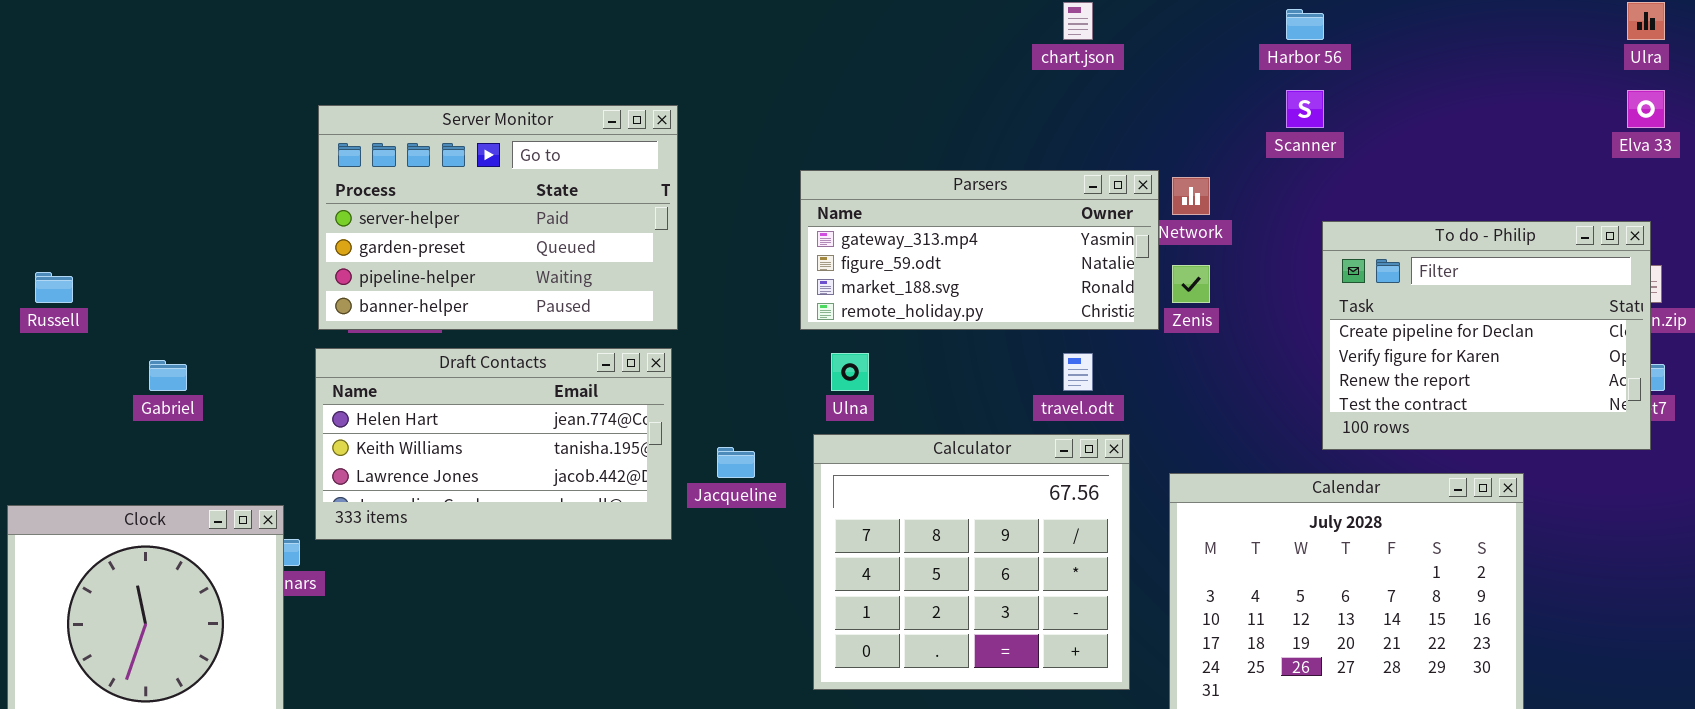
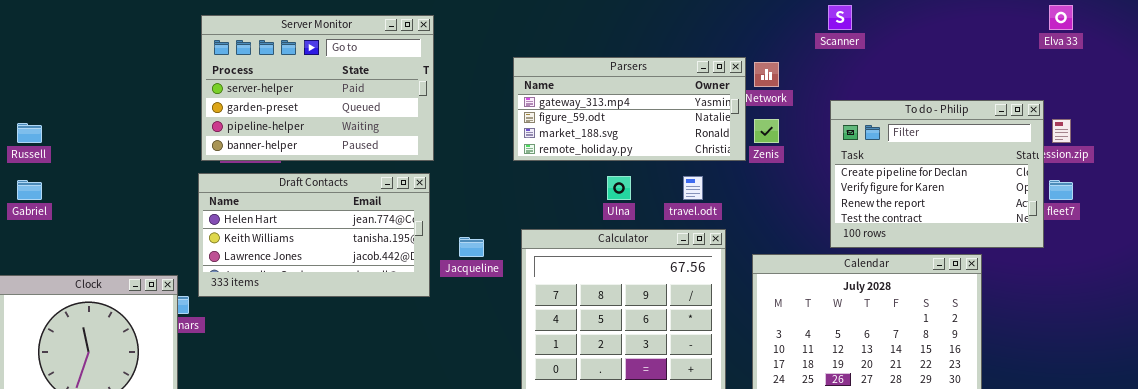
To do - Philip: [1322,221,1651,450] -> [830,100,1044,248], moved
Ulna: [831,353,869,391] -> [607,176,631,200], moved
Gabriel: [149,360,187,391] -> [17,180,42,200], moved

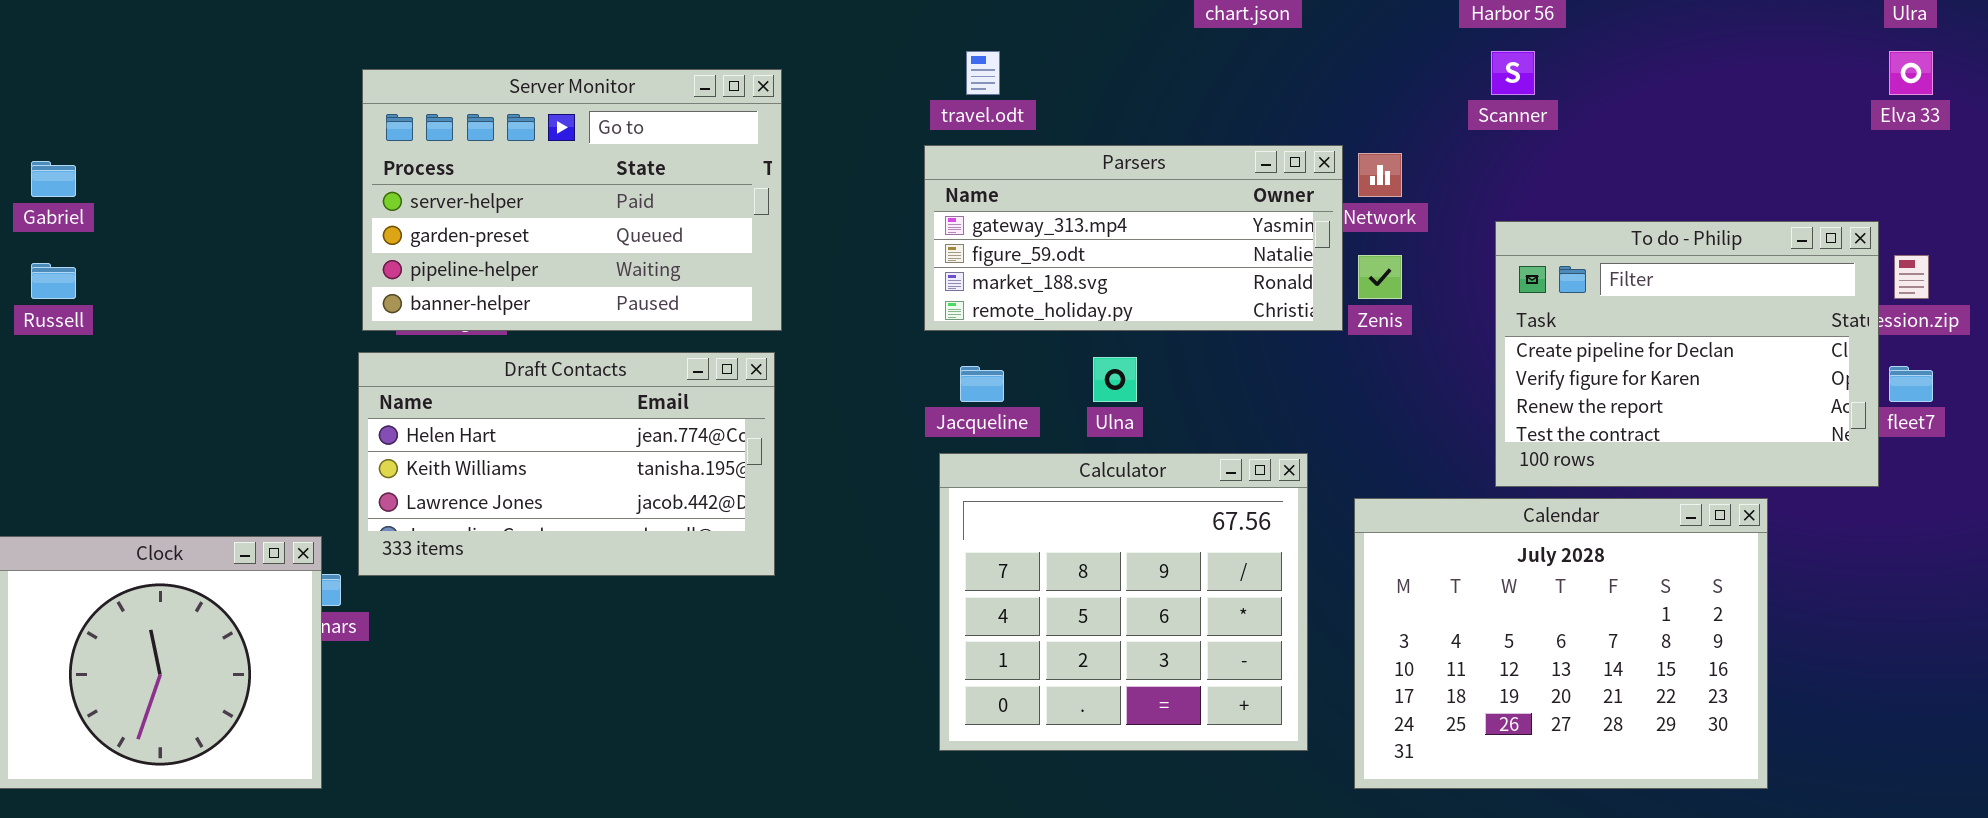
travel.odt: [683,176,703,200] -> [966,51,1000,95], moved
Gabriel: [17,180,42,200] -> [31,161,76,197], moved
Jacqueline: [459,237,484,257] -> [960,366,1004,402], moved

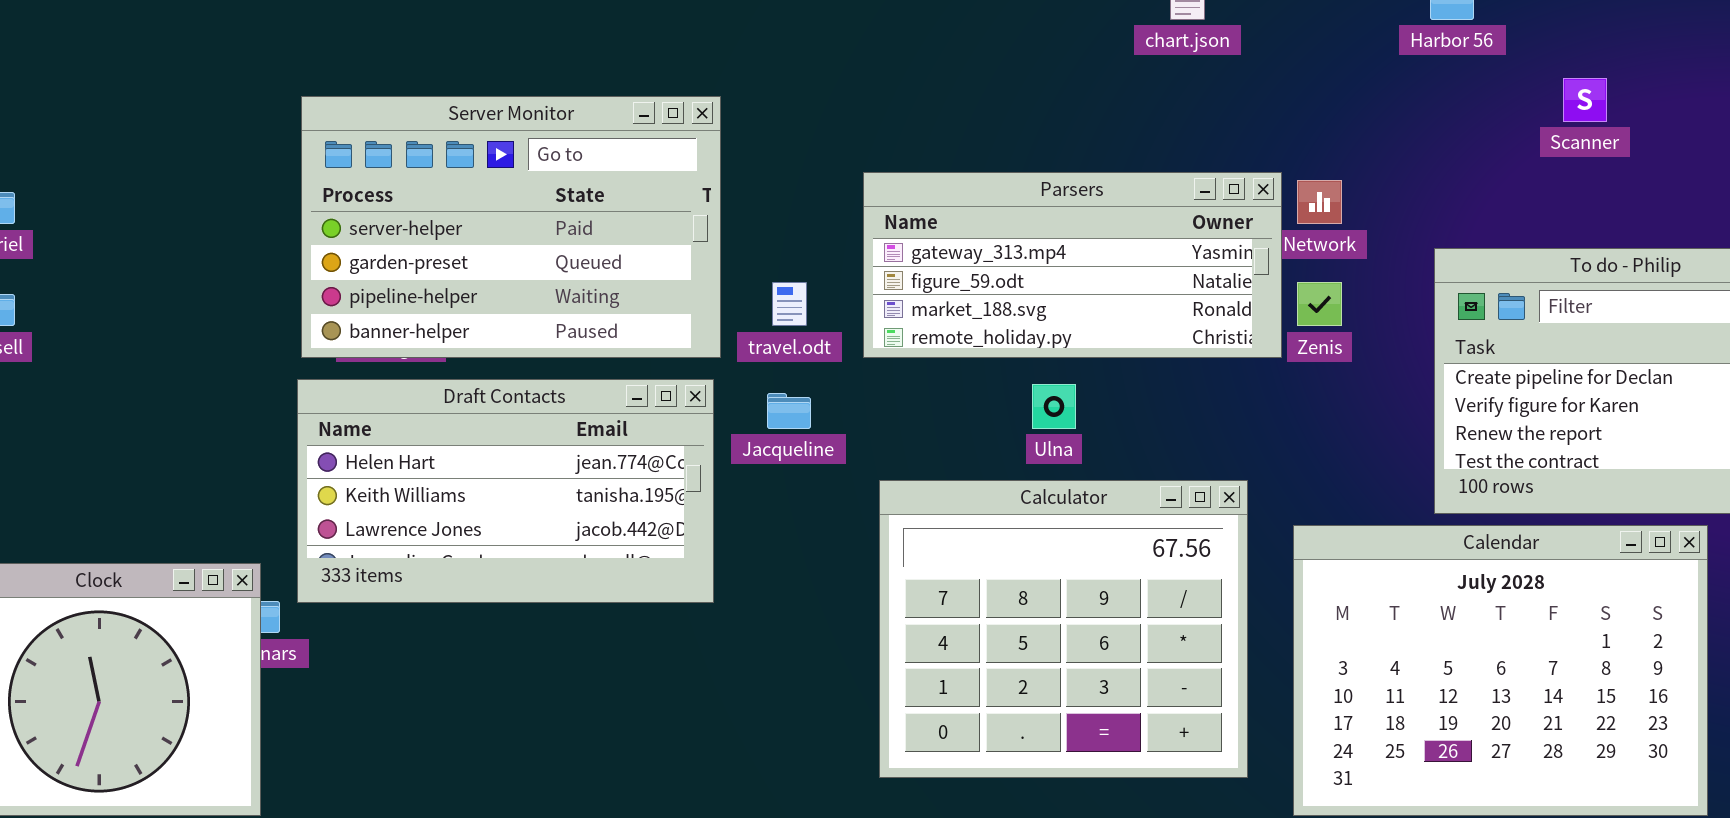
travel.odt: [966,51,1000,95] -> [772,282,807,326], moved
Scanner: [1491,51,1535,95] -> [1563,78,1607,122], moved
Jacqueline: [960,366,1004,402] -> [767,393,811,429], moved

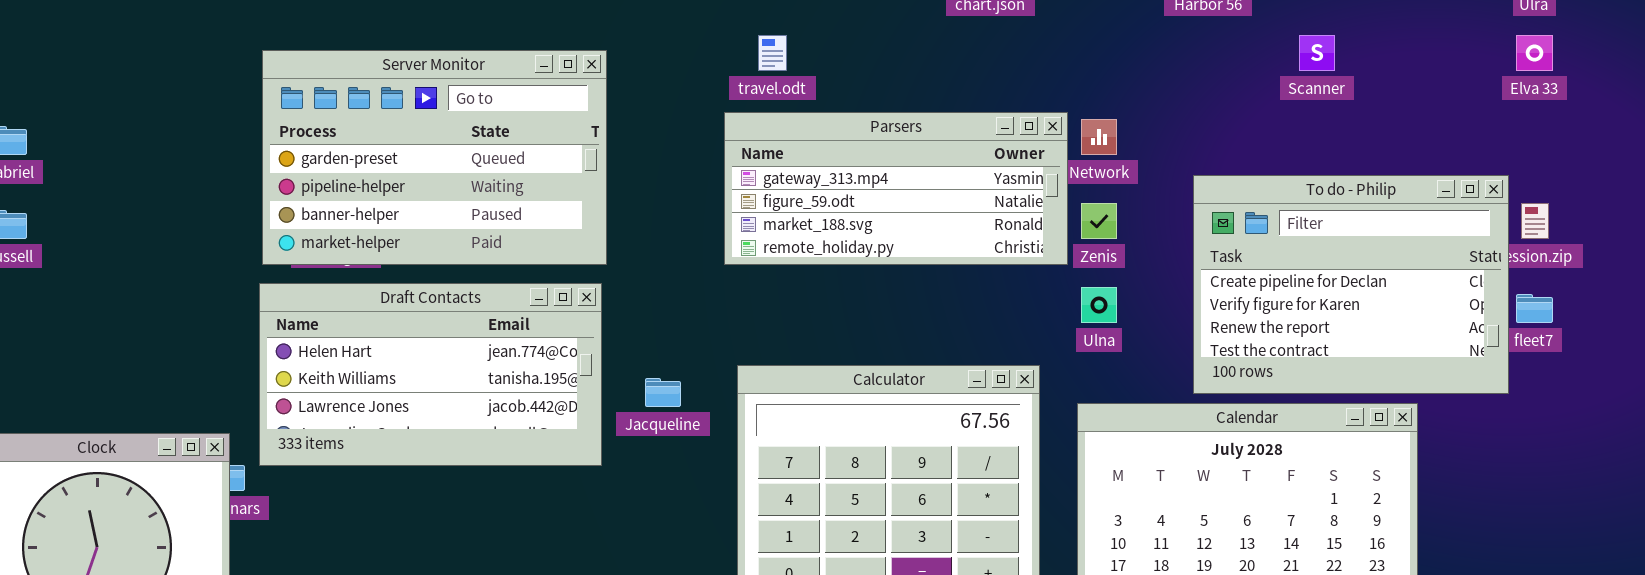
Server Monitor: [301,96,721,358] -> [262,50,607,265], scrolled down 1 row
travel.odt: [772,282,807,326] -> [758,35,787,71], moved
Ulna: [1032,384,1076,429] -> [1081,287,1117,323], moved
Jacqueline: [767,393,811,429] -> [645,378,681,407], moved

